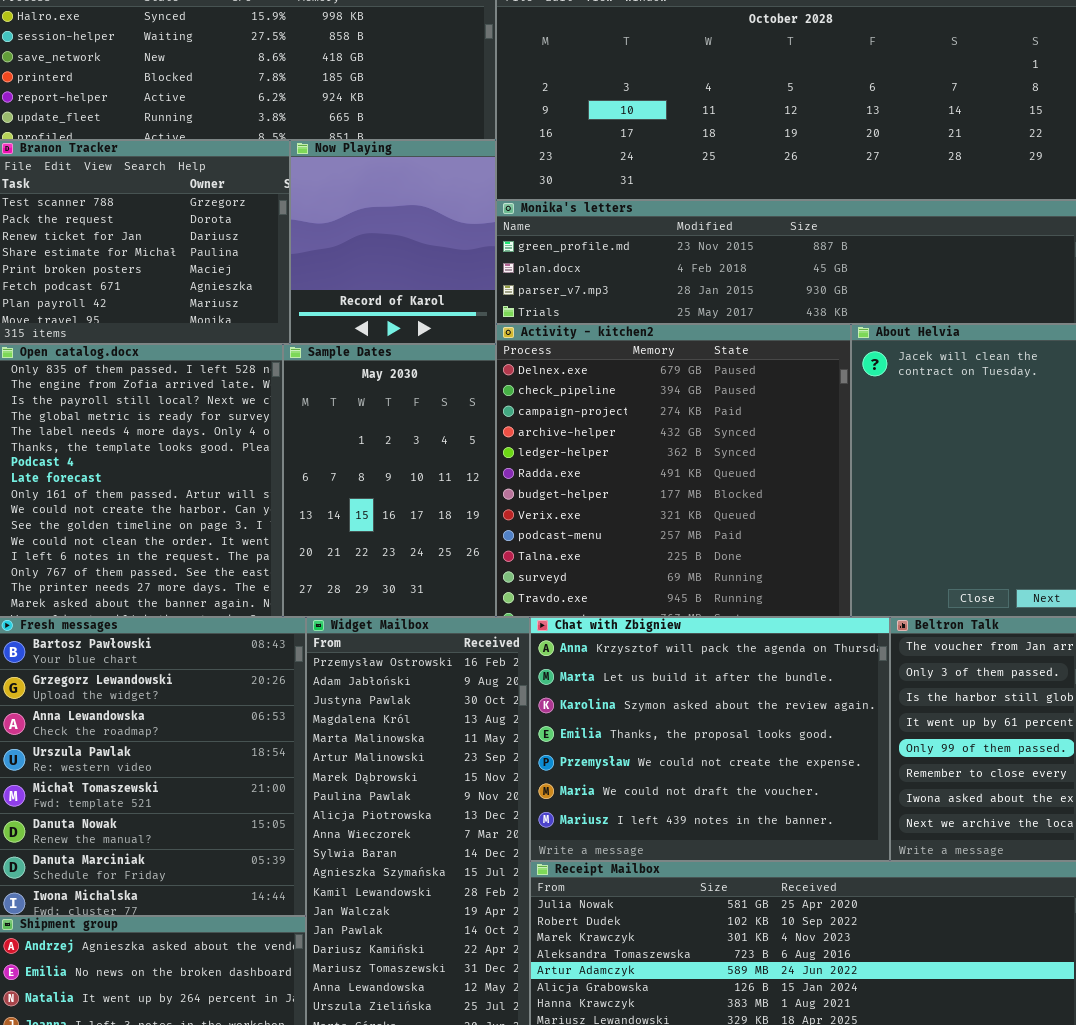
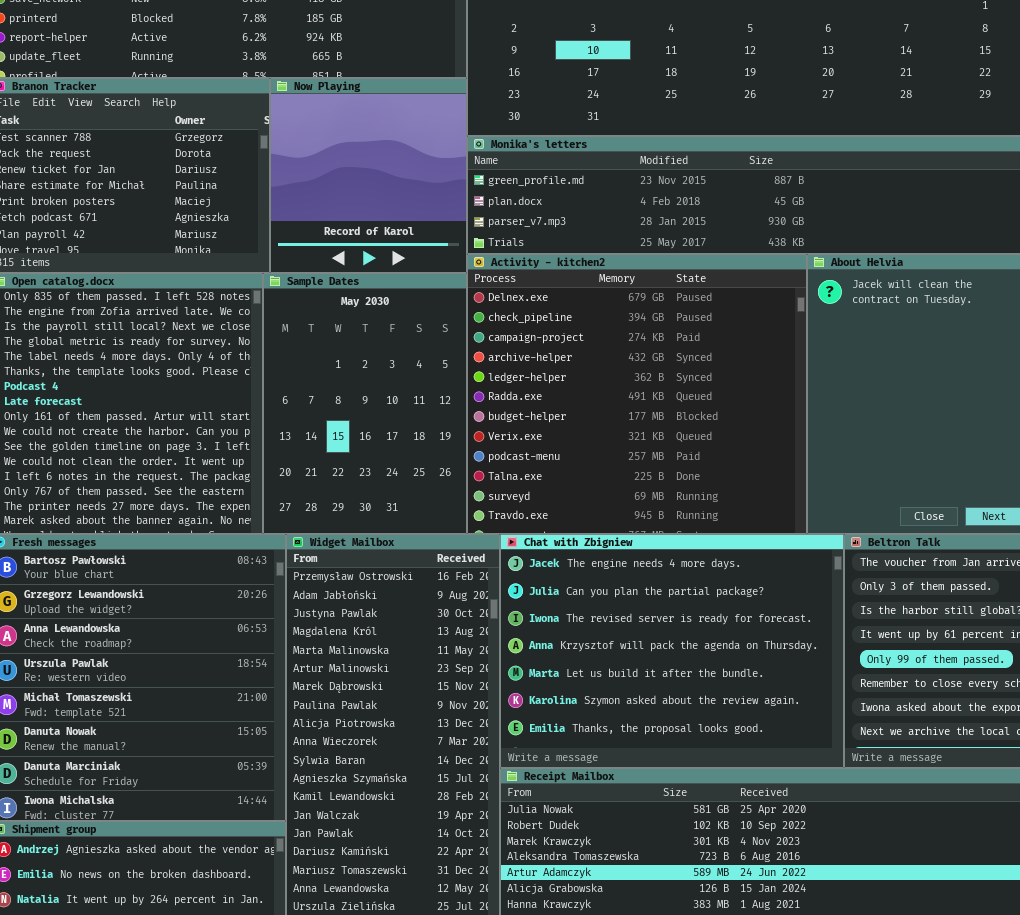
Chat with Zbigniew: [530,617,890,861] -> [500,534,844,768], scrolled up 3 rows

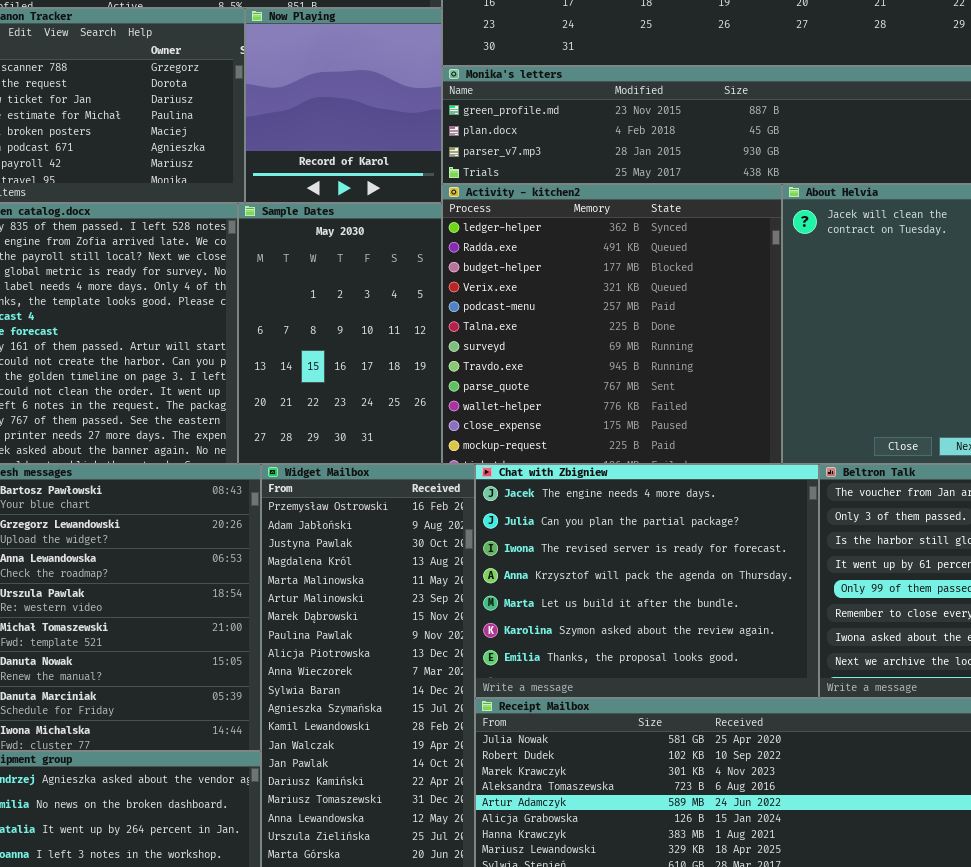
Activity - kitchen2: [467,254,807,534] -> [442,184,782,464], scrolled down 4 rows

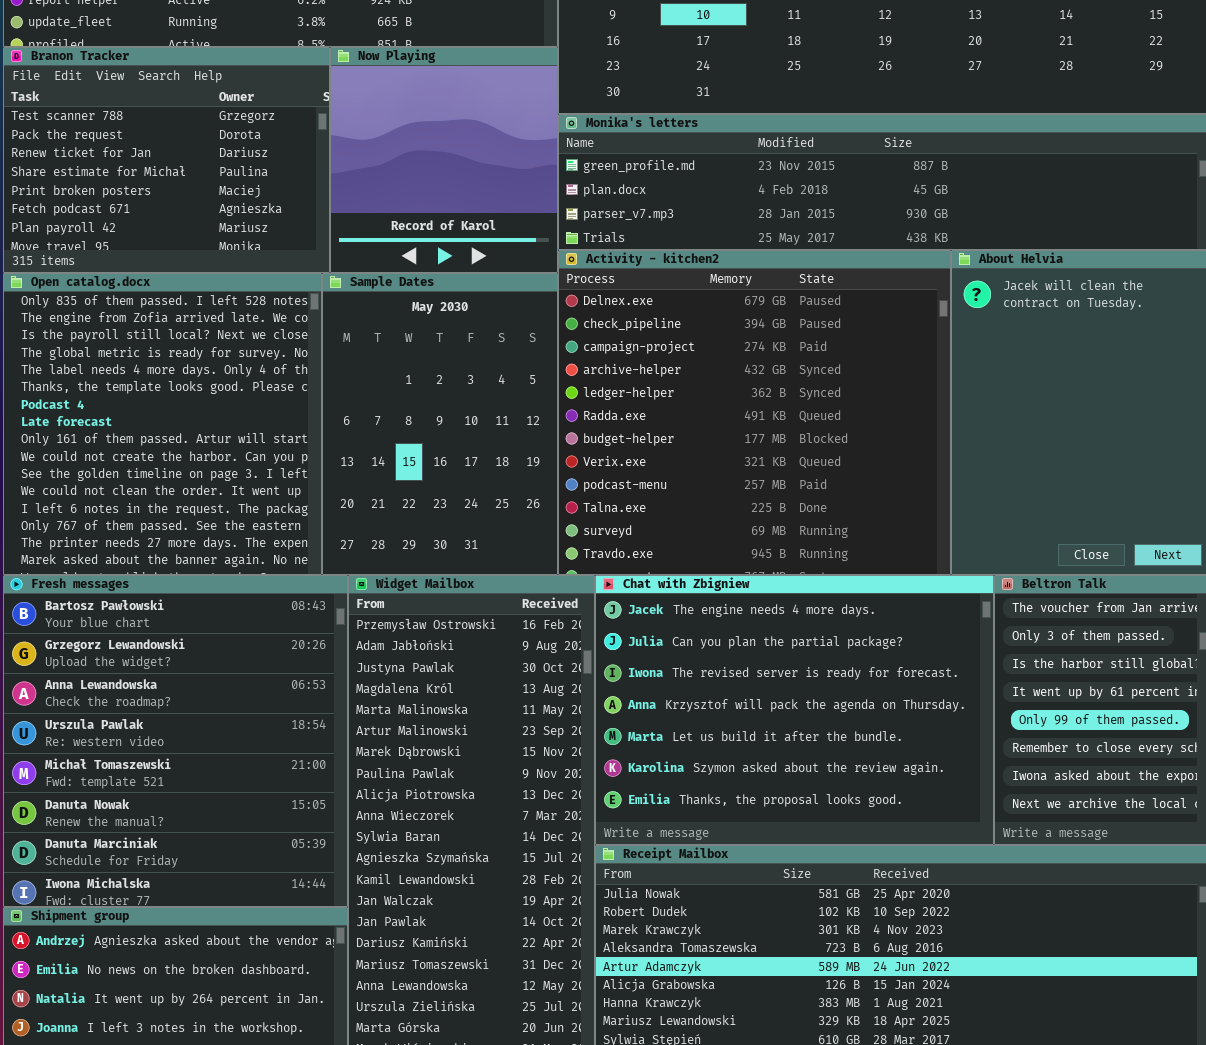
Activity - kitchen2: [442,184,782,464] -> [558,250,951,575], scrolled up 4 rows

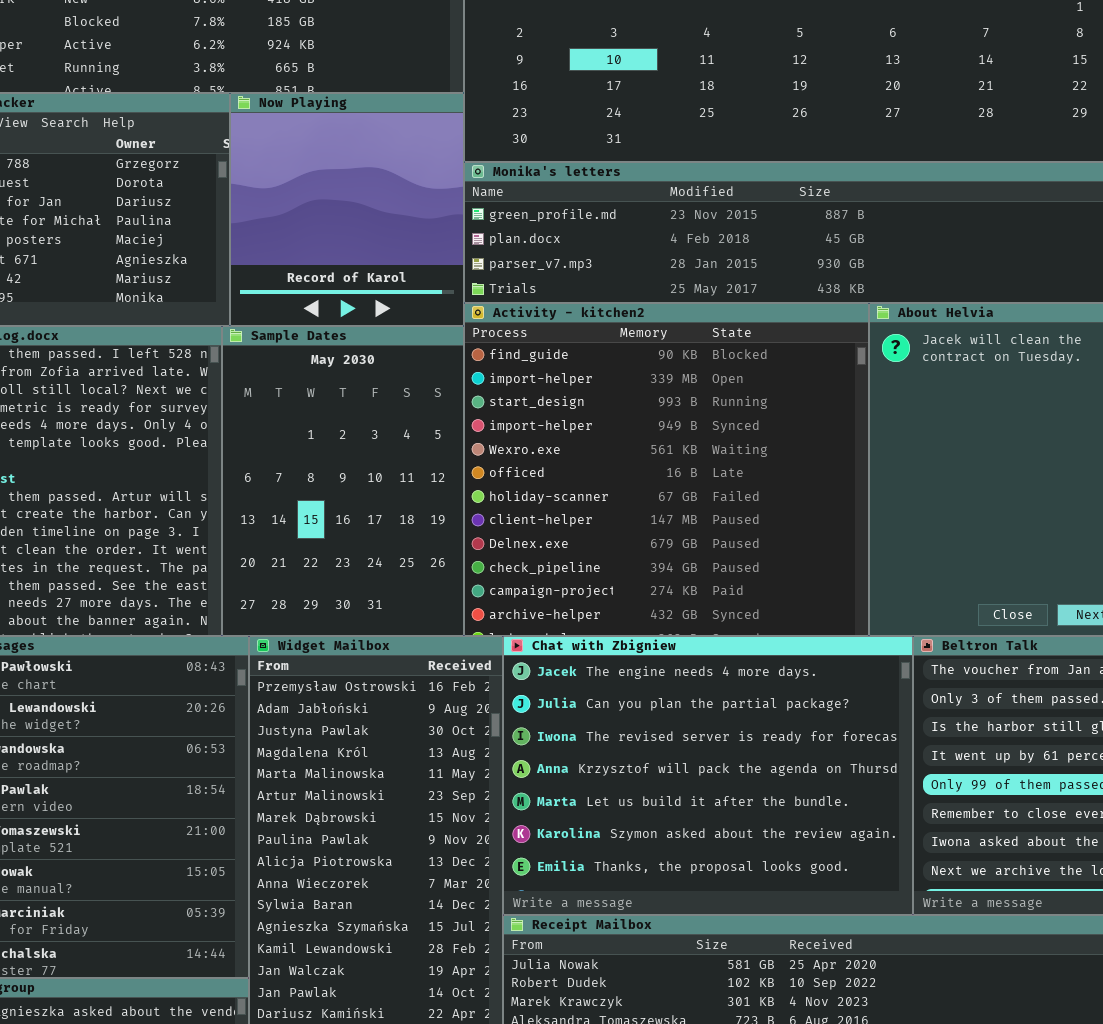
Activity - kitchen2: [558,250,951,575] -> [464,303,869,636], scrolled up 8 rows

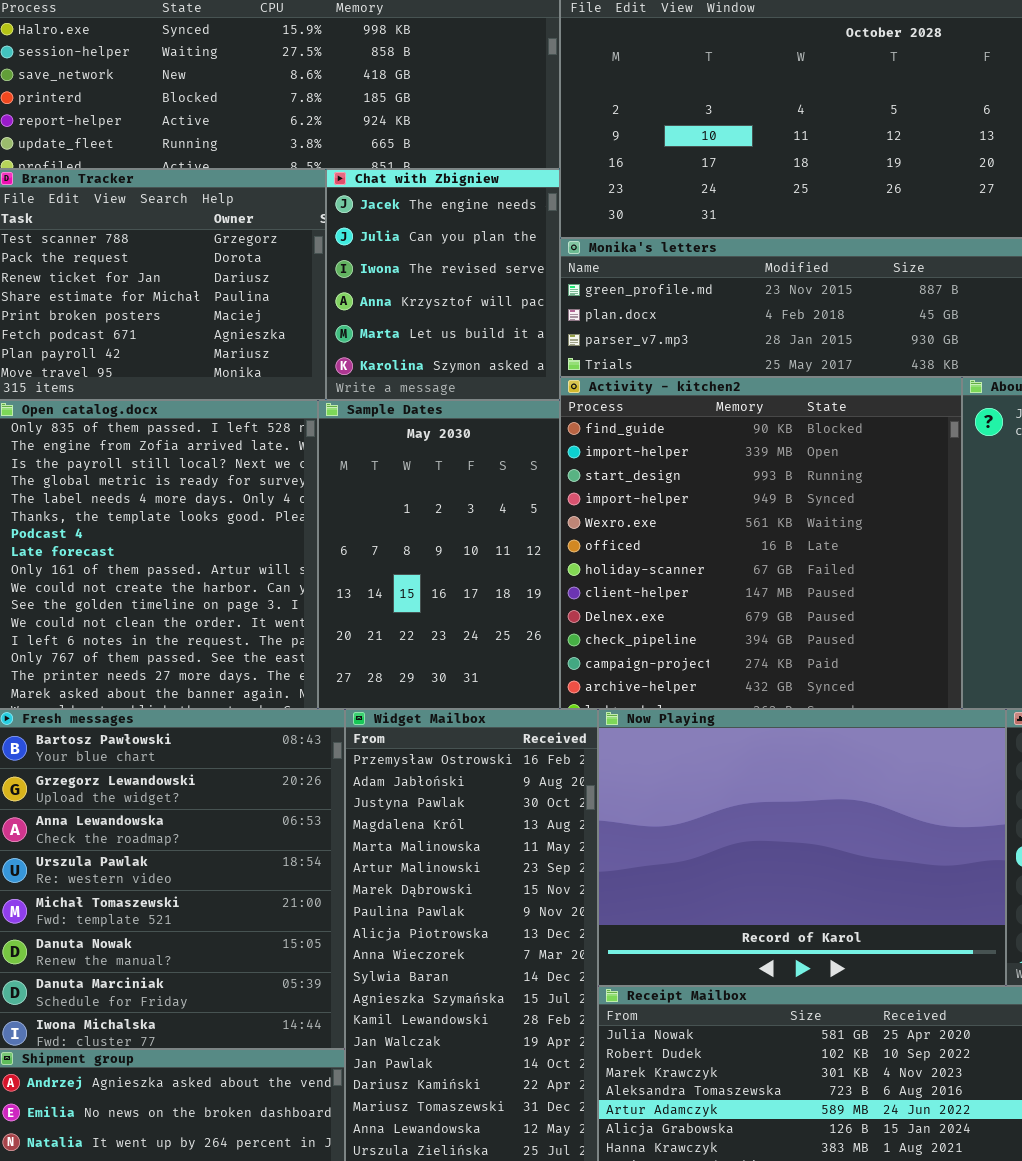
Now Playing: [230,93,464,326] -> [598,709,1006,986], moved, resized
Chat with Zbigniew: [503,636,913,915] -> [326,169,560,400], moved, resized

